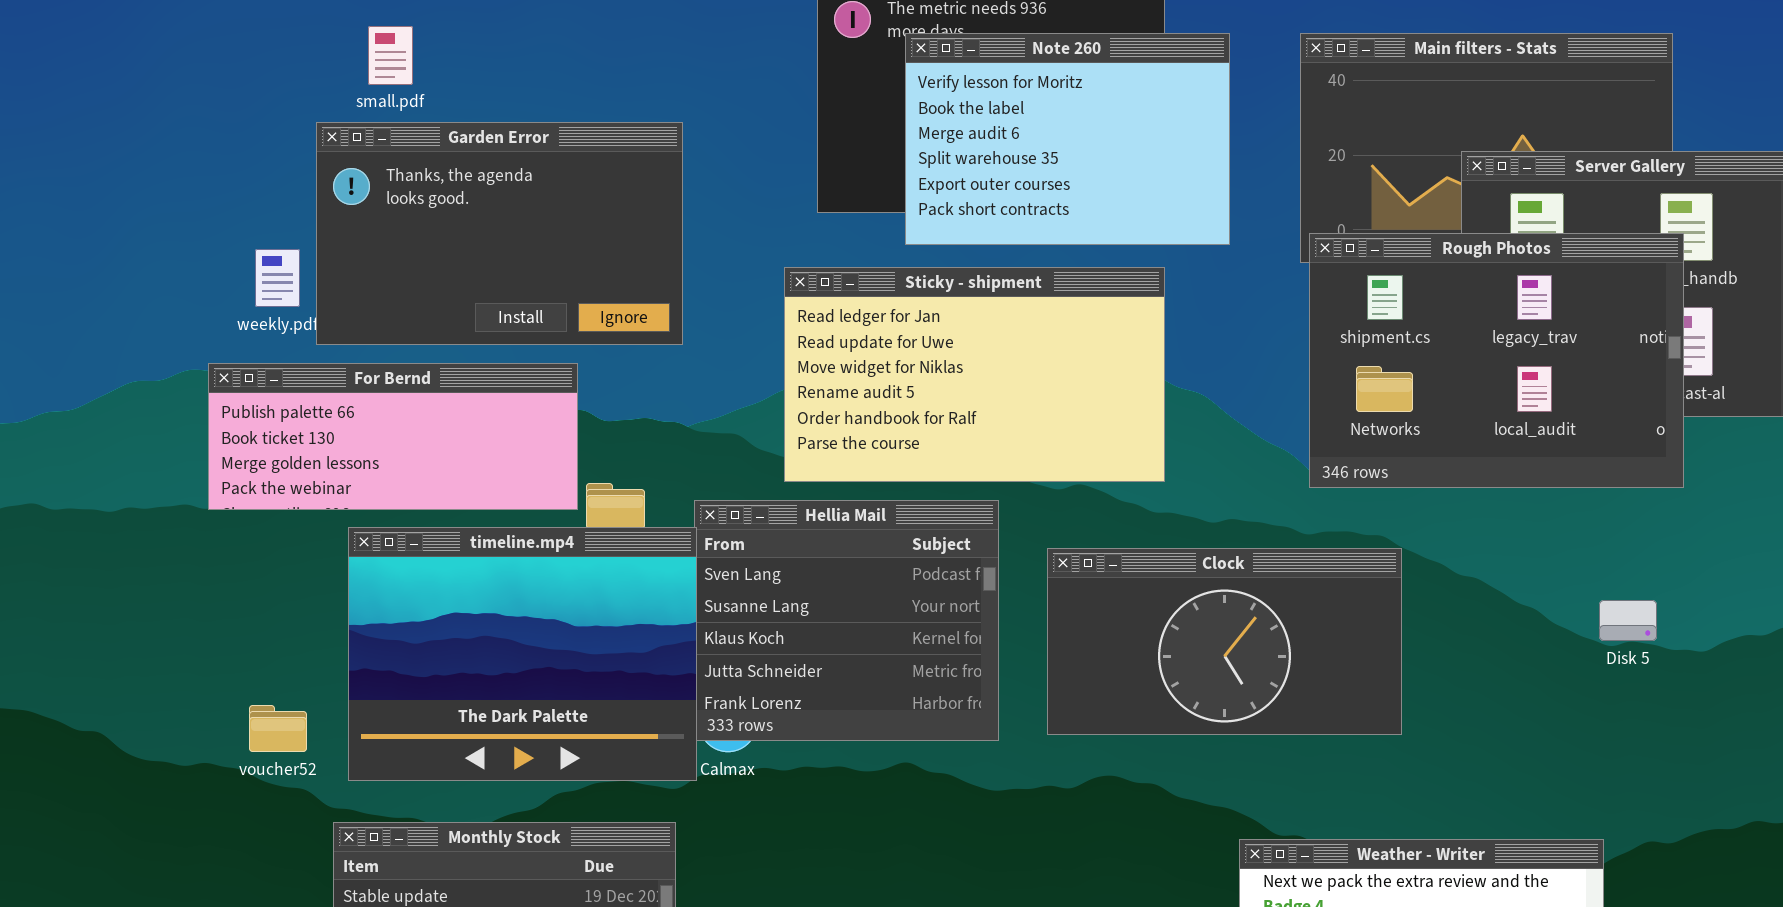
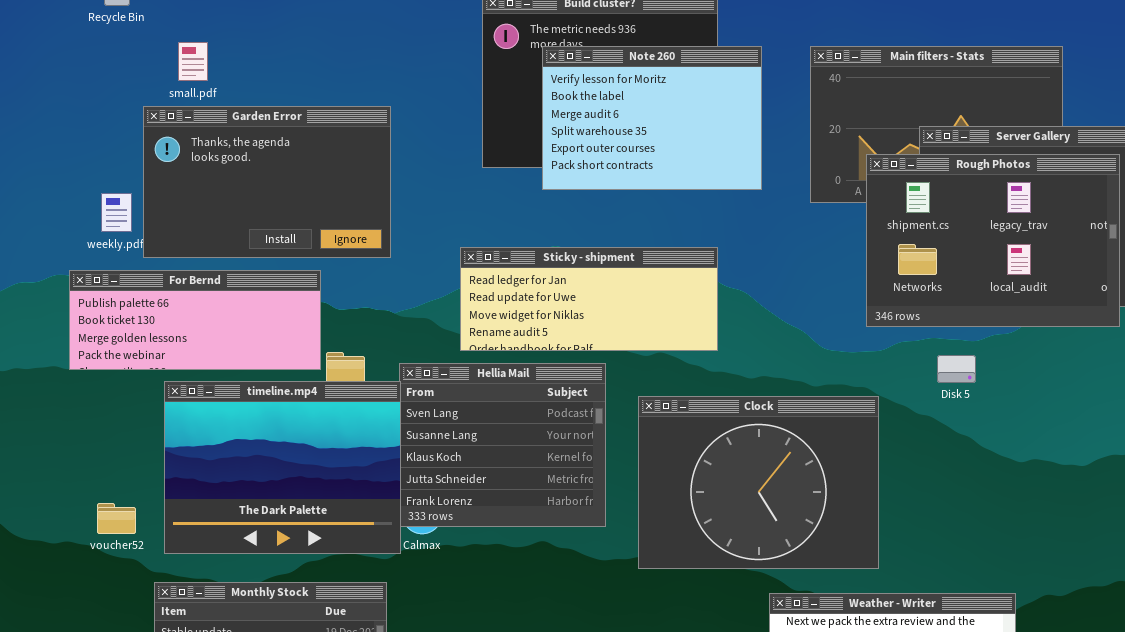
Rough Photos: [1309,233,1684,488] -> [866,154,1120,327], moved
Sticky - shipment: [784,267,1165,482] -> [460,247,718,351], resized
Clock: [1047,548,1402,735] -> [638,396,879,569], resized
Disk 5: [1599,600,1657,641] -> [937,355,976,383], moved

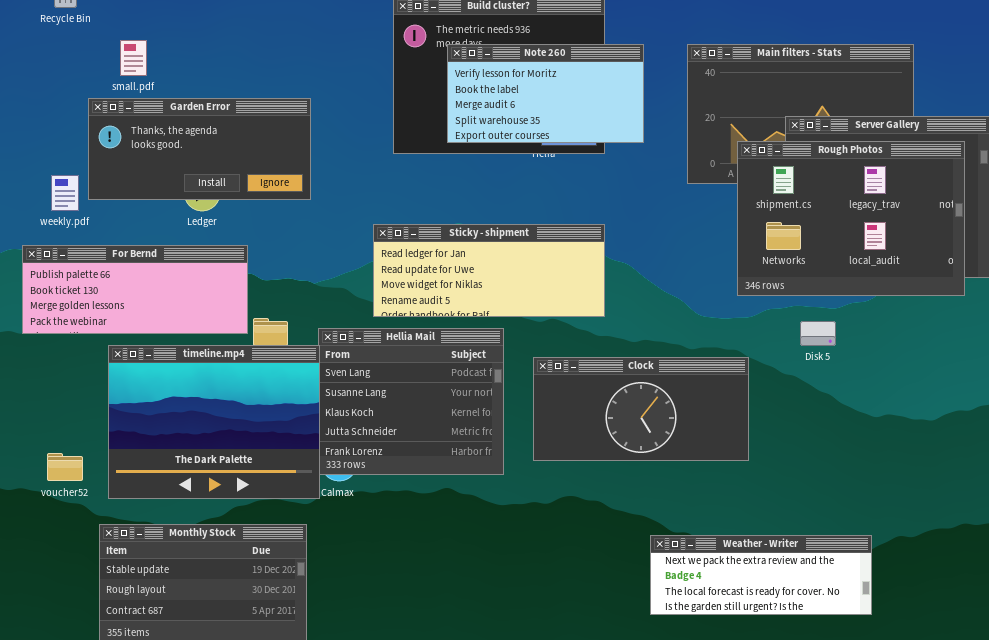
Note 260: [542,46,762,190] -> [447,44,644,143], resized
Garden Error: [143,106,391,258] -> [88,98,311,200], resized
Clock: [638,396,879,569] -> [533,357,749,461], resized

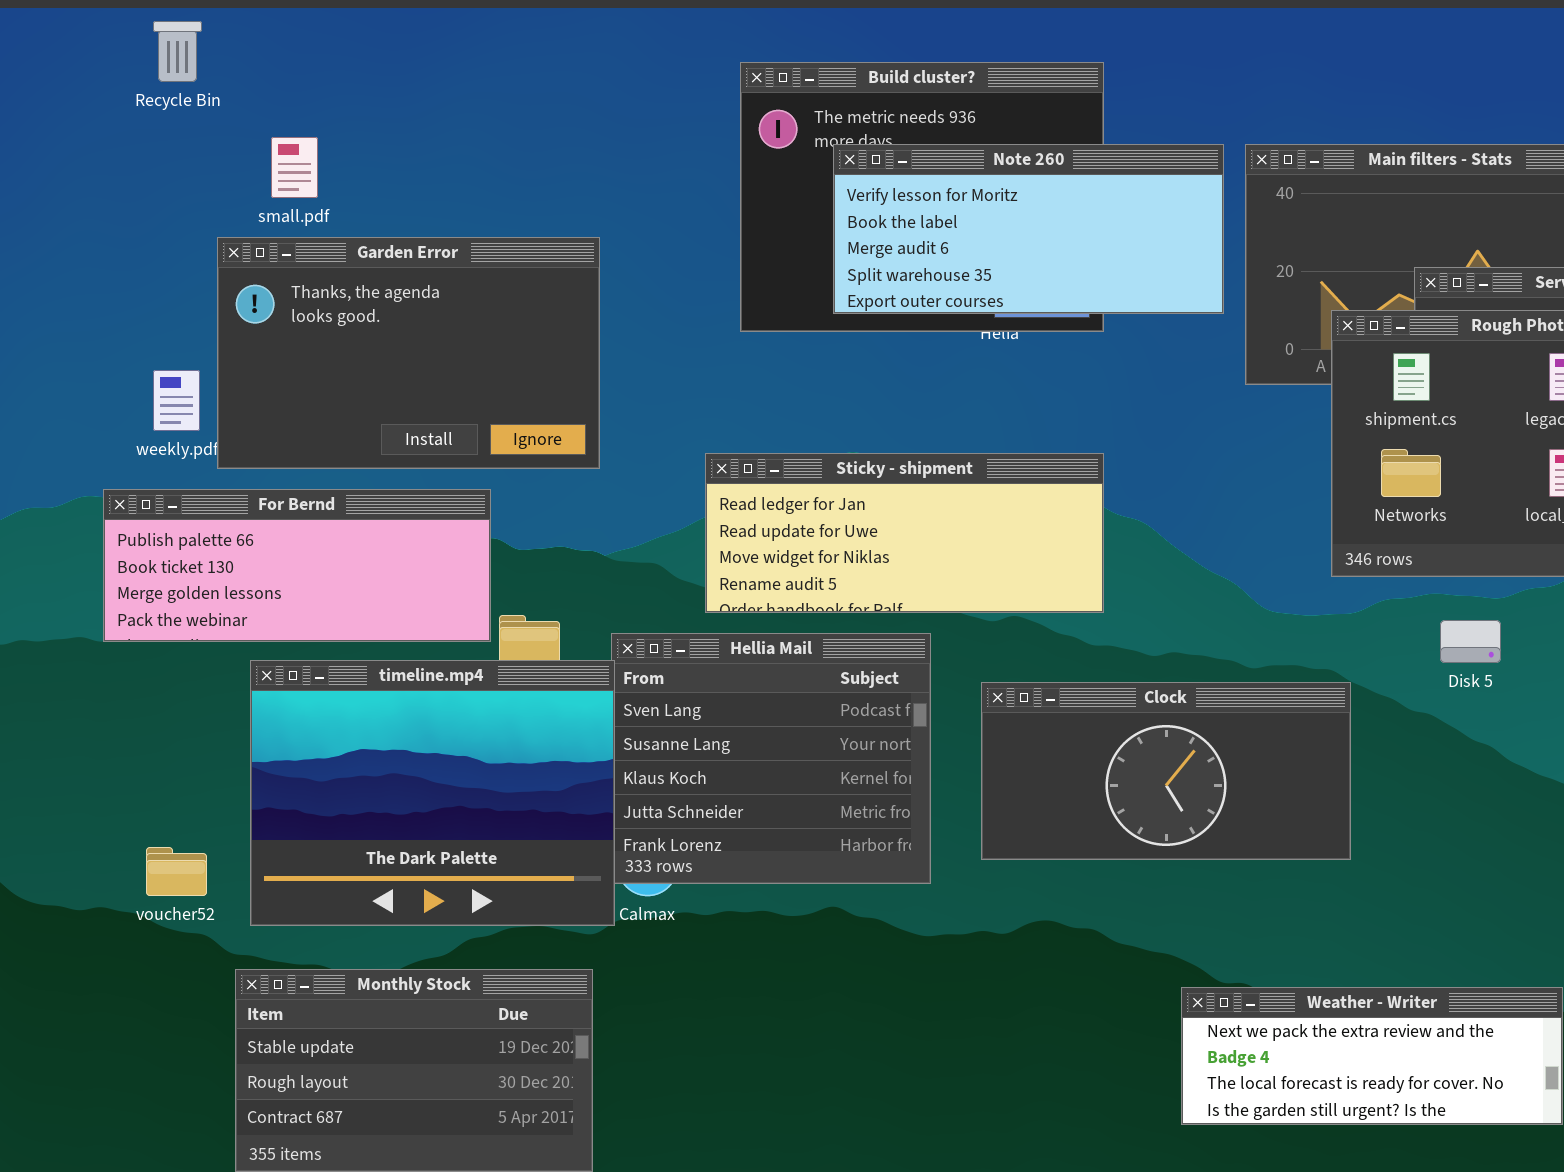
Note 260: [447,44,644,143] -> [833,144,1224,314], resized
Garden Error: [88,98,311,200] -> [217,237,600,469], resized

